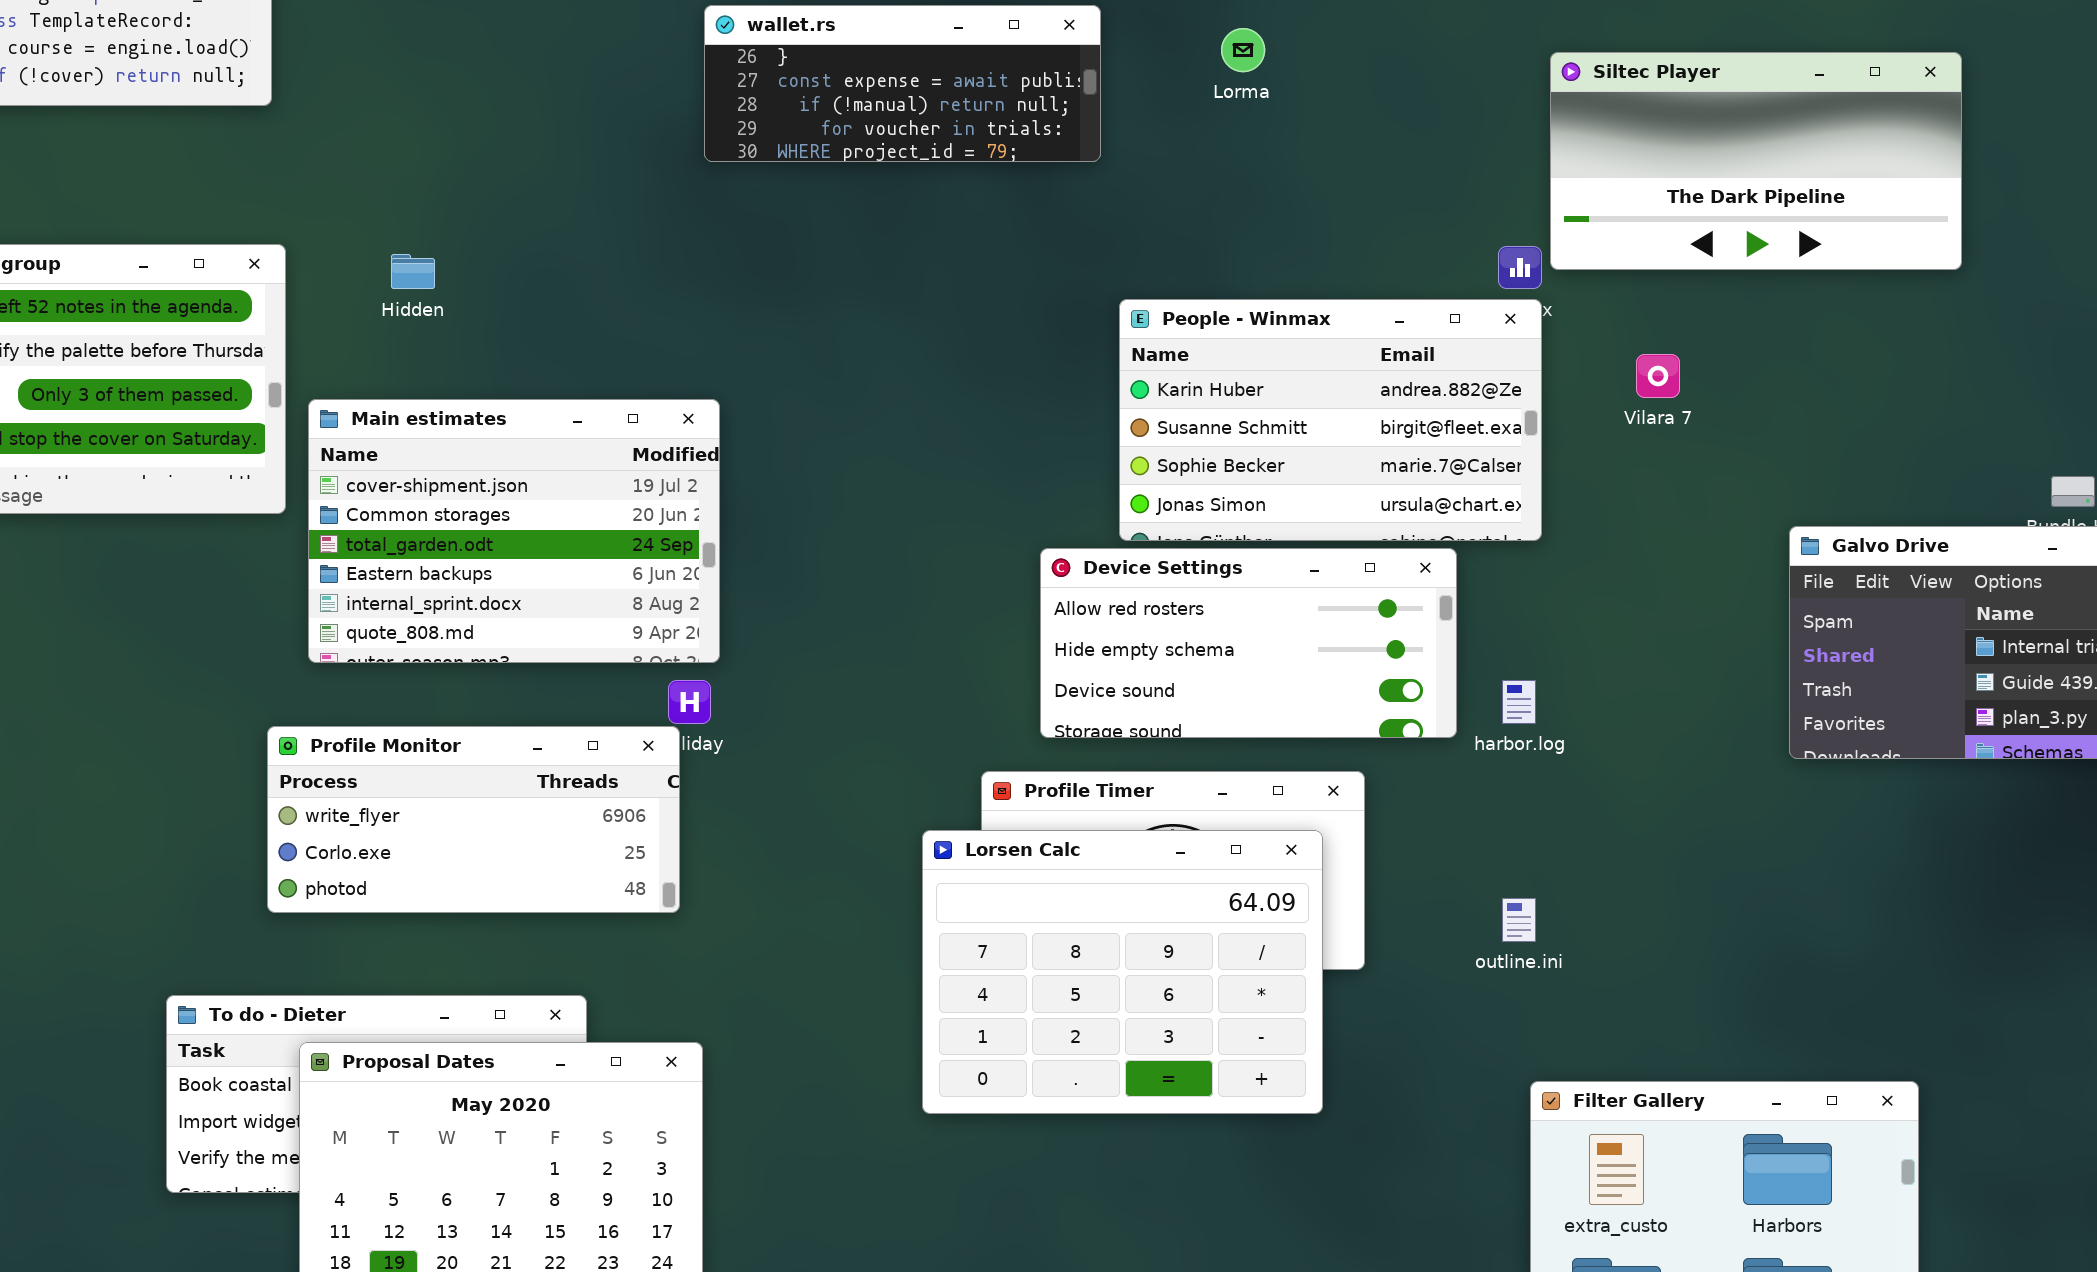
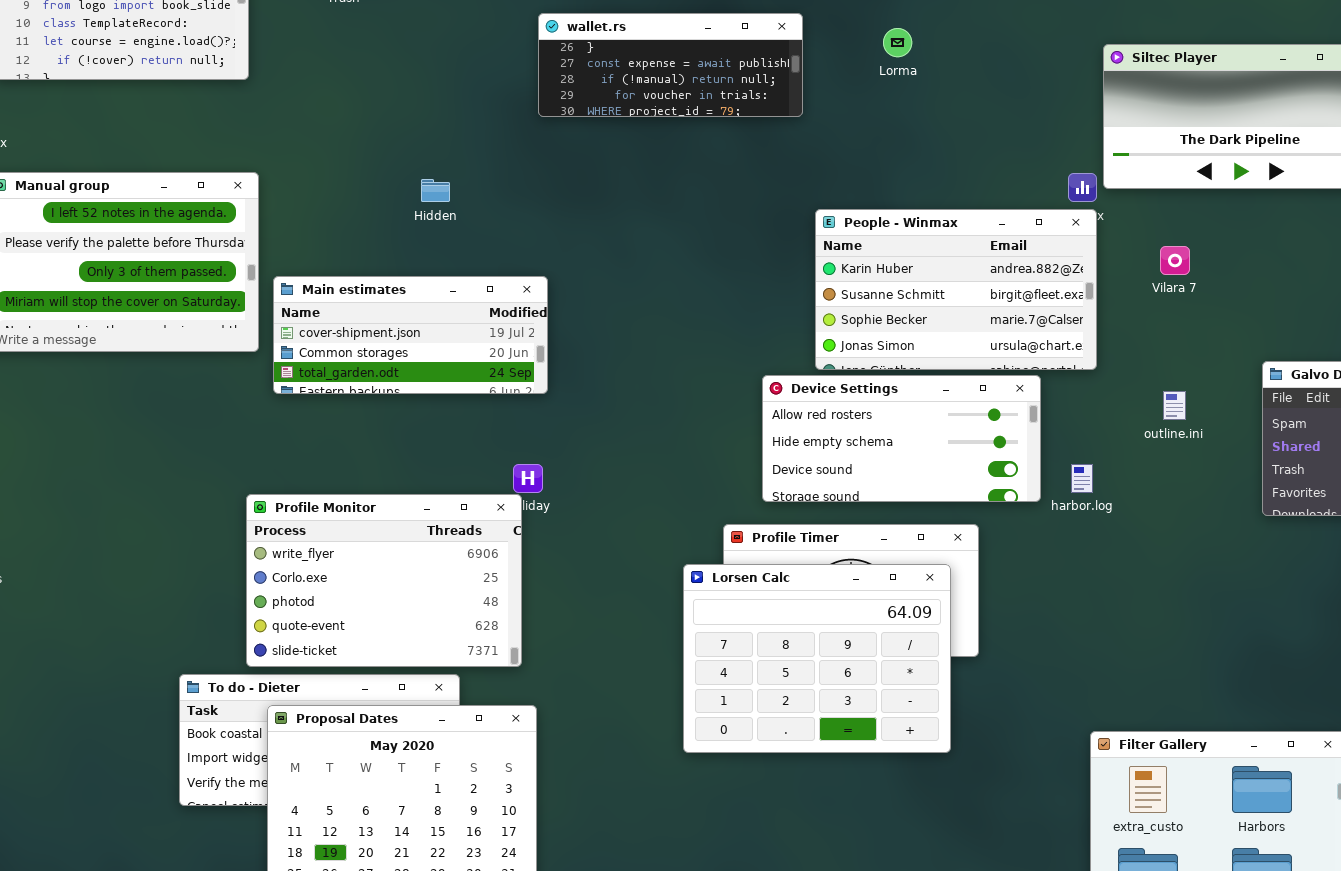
Hidden: [391,254,435,289] -> [421,179,450,202], moved
Main estimates: [308,399,720,663] -> [273,276,548,394], resized
Profile Monitor: [267,726,680,913] -> [246,494,522,667], resized
outline.ini: [1502,898,1536,942] -> [1163,391,1186,420], moved

